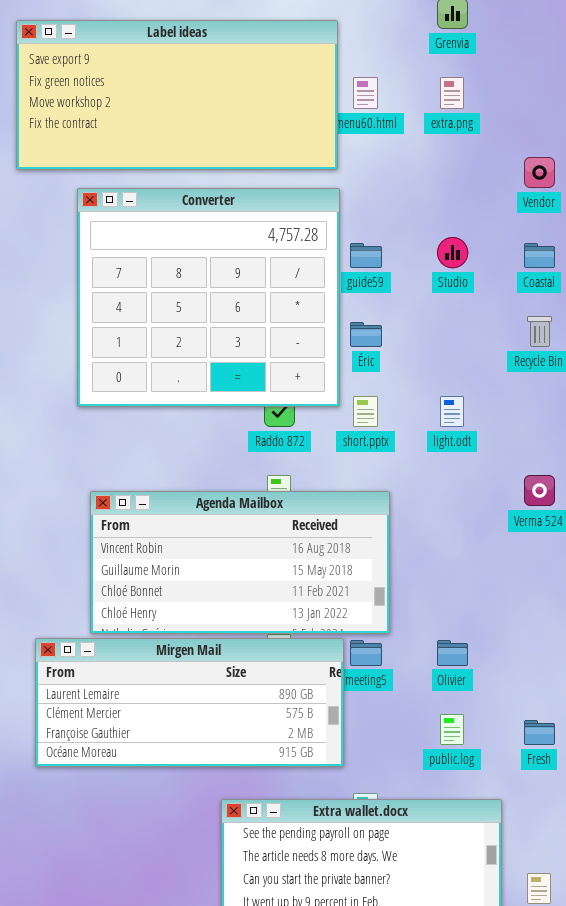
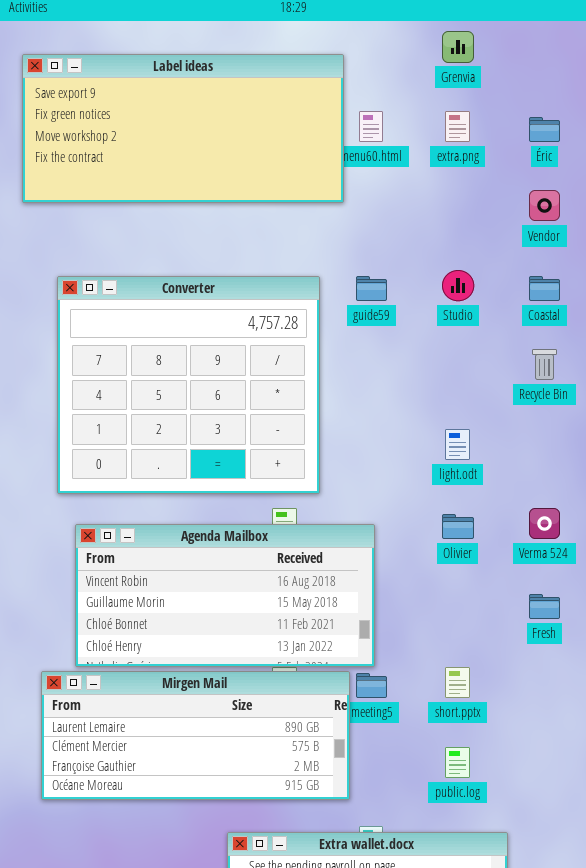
Converter: [77,188,340,407] -> [57,276,320,494], moved
Éric: [350,322,382,347] -> [529,117,560,142], moved
short.pptx: [353,396,378,427] -> [445,667,470,698], moved
Agenda Mailbox: [90,491,390,634] -> [75,524,375,667], moved
Olivier: [437,640,468,666] -> [442,514,474,539], moved
Fresh: [524,720,555,745] -> [529,594,560,619], moved

